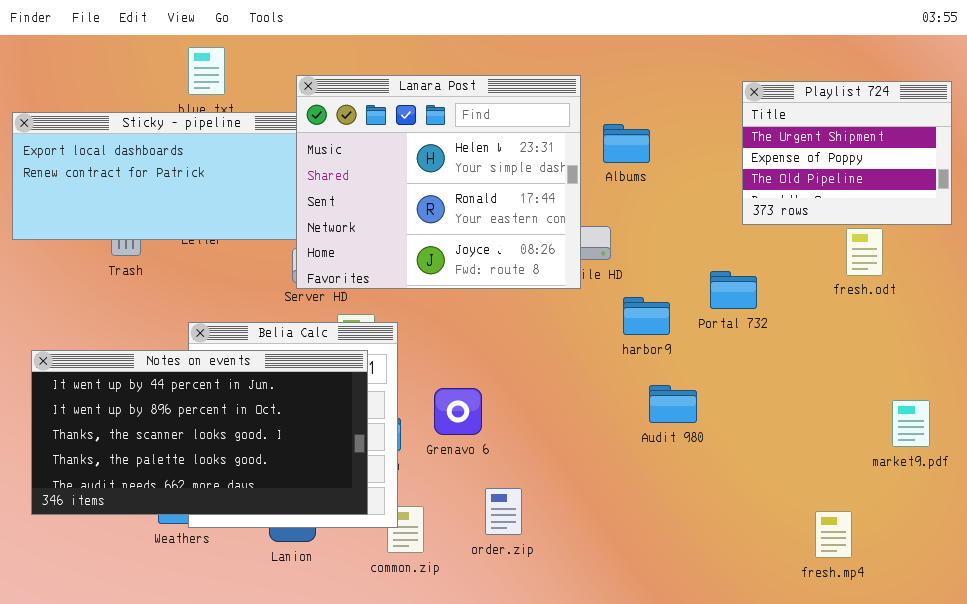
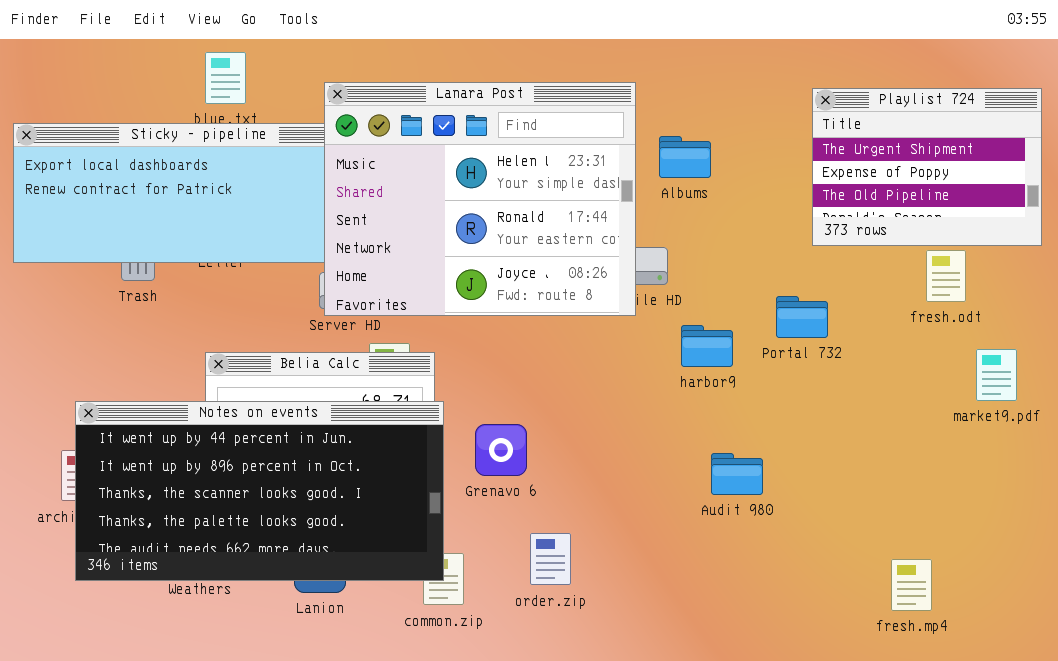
Notes on events: [31,350,368,515] -> [75,401,444,581], moved
Audit 980: [649,385,697,423] -> [711,453,763,495], moved
market9.pdf: [892,400,930,447] -> [976,349,1017,401], moved

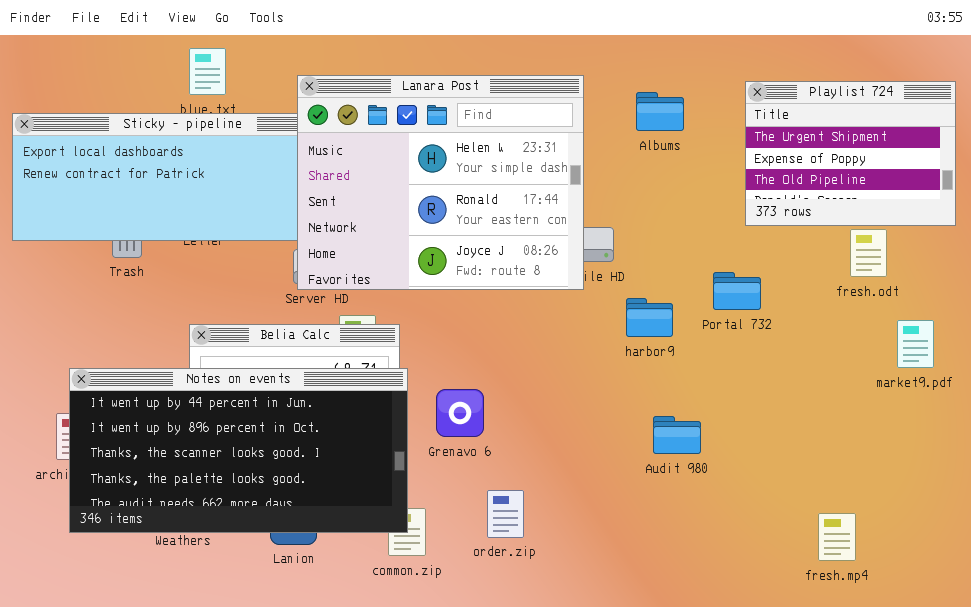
Albums: [659,136,711,178] -> [636,92,684,131], moved

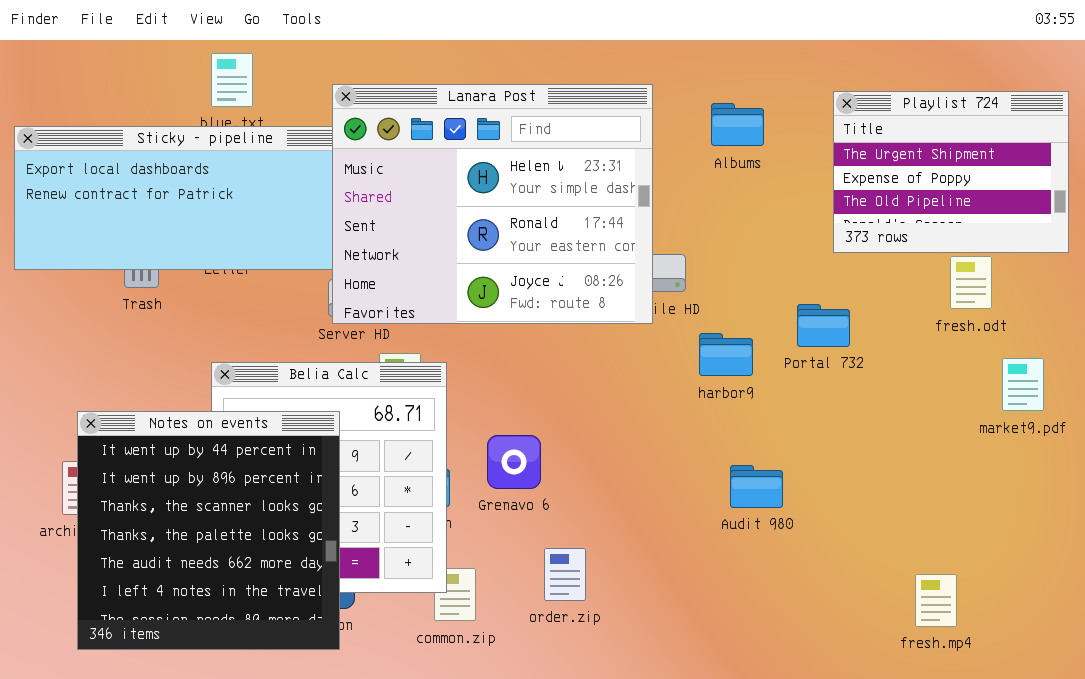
Notes on events: [69,368,408,533] -> [77,411,340,650], resized

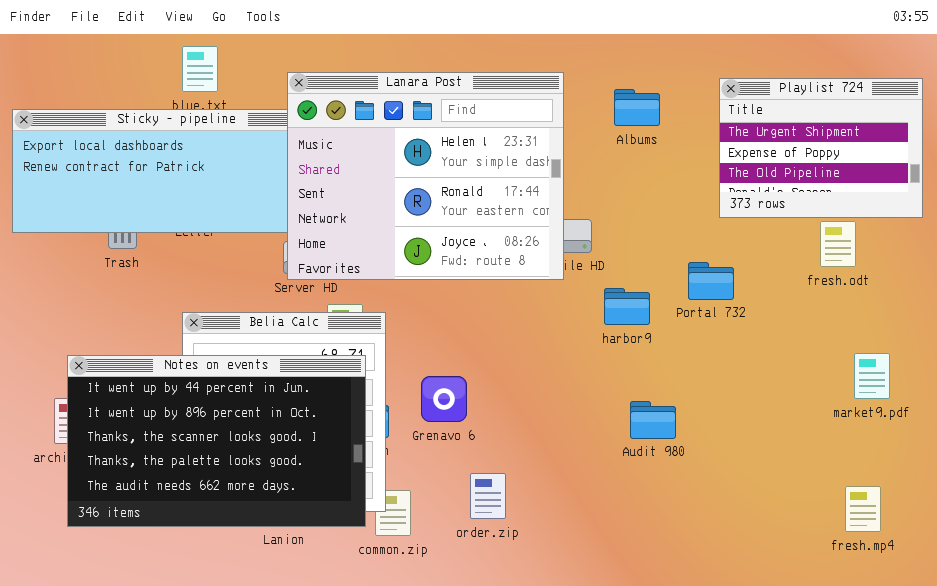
market9.pdf: [1002,358,1044,411] -> [854,353,890,399], moved
Notes on events: [77,411,340,650] -> [67,355,366,527], resized
fresh.mp4: [915,574,957,627] -> [845,486,881,532], moved

